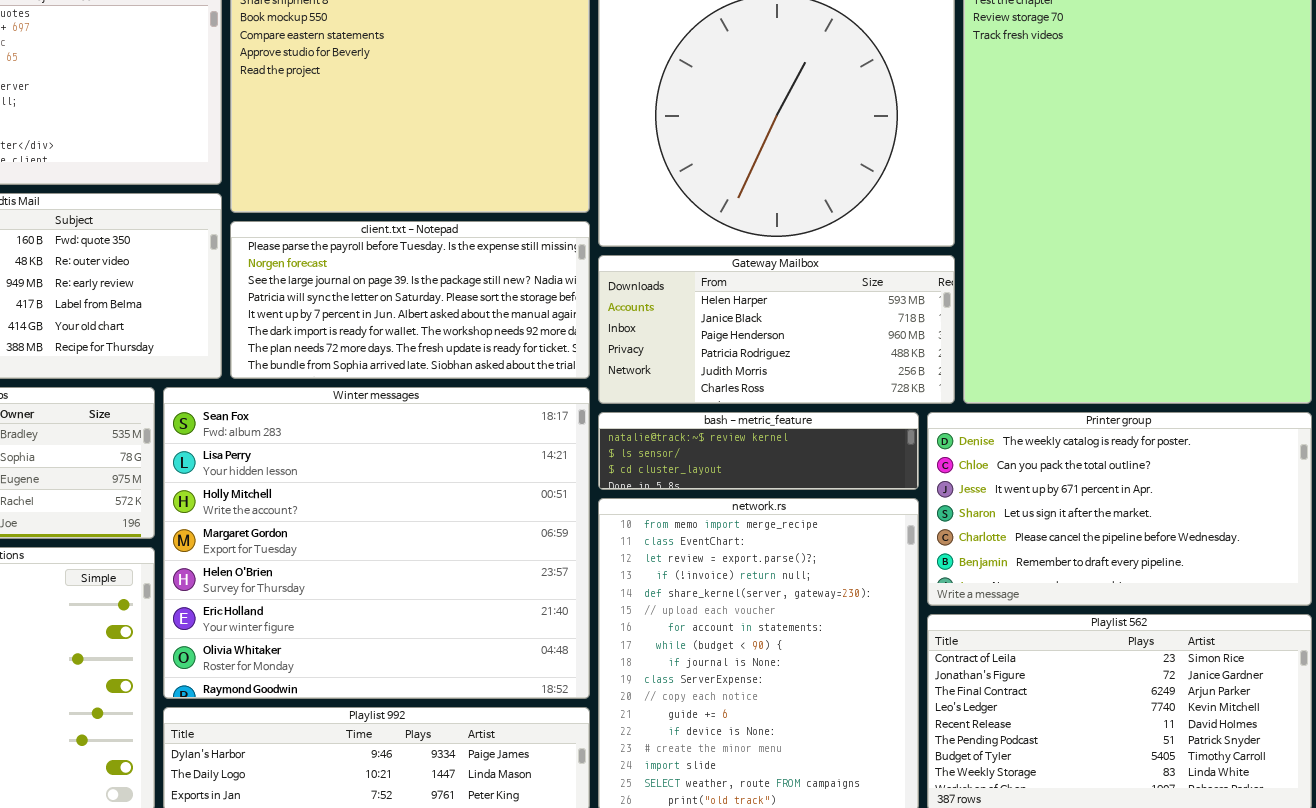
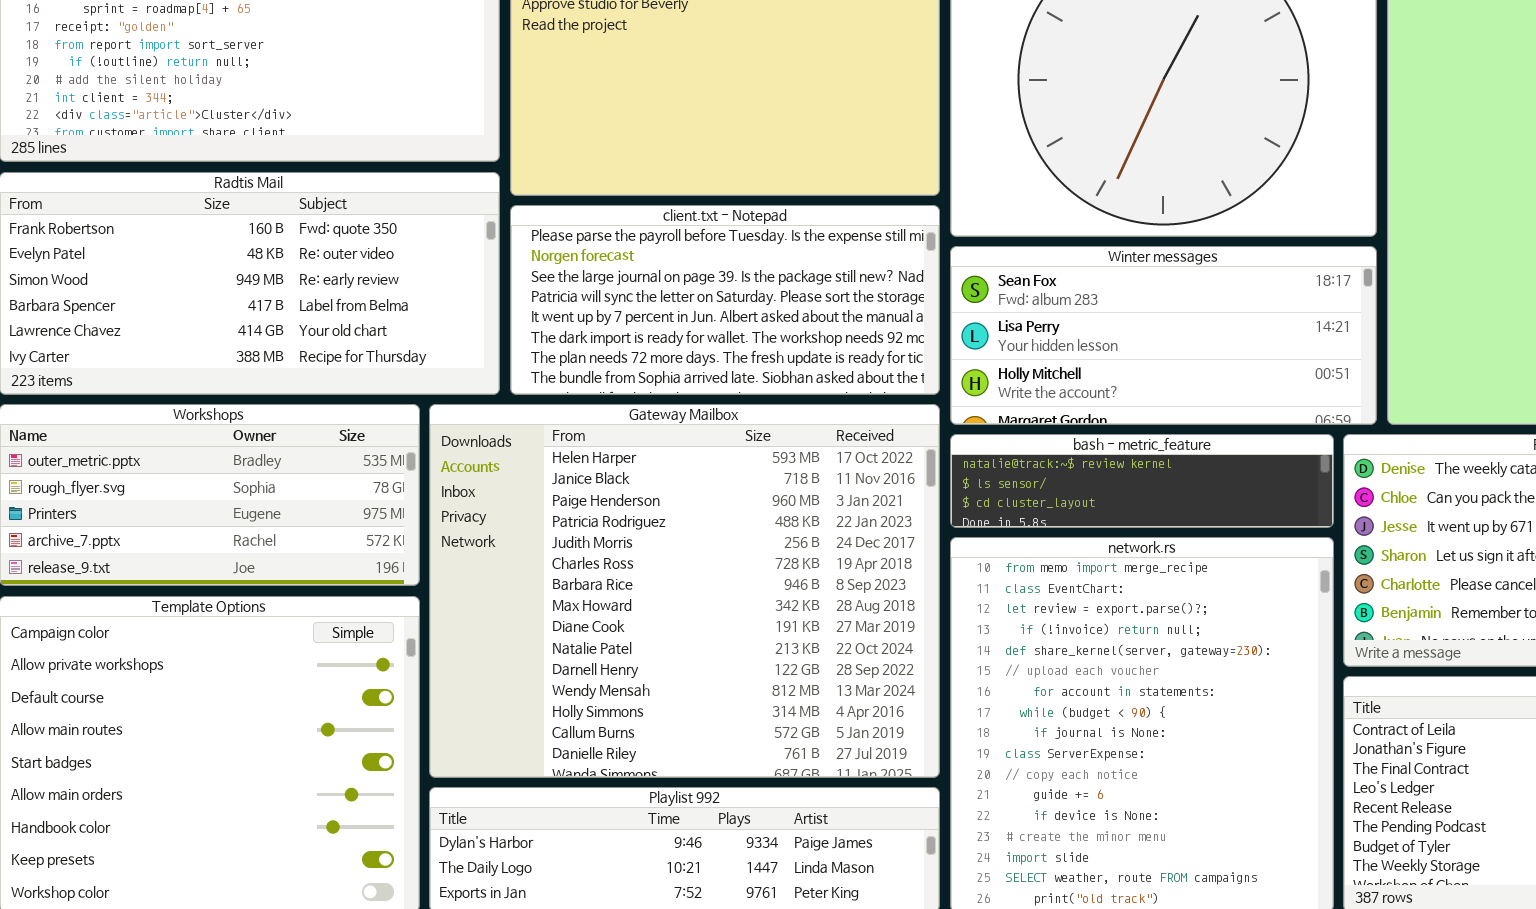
Gateway Mailbox: [598,255,955,404] -> [429,404,940,778], moved, resized
Winter messages: [163,387,590,699] -> [950,246,1377,425], moved, resized

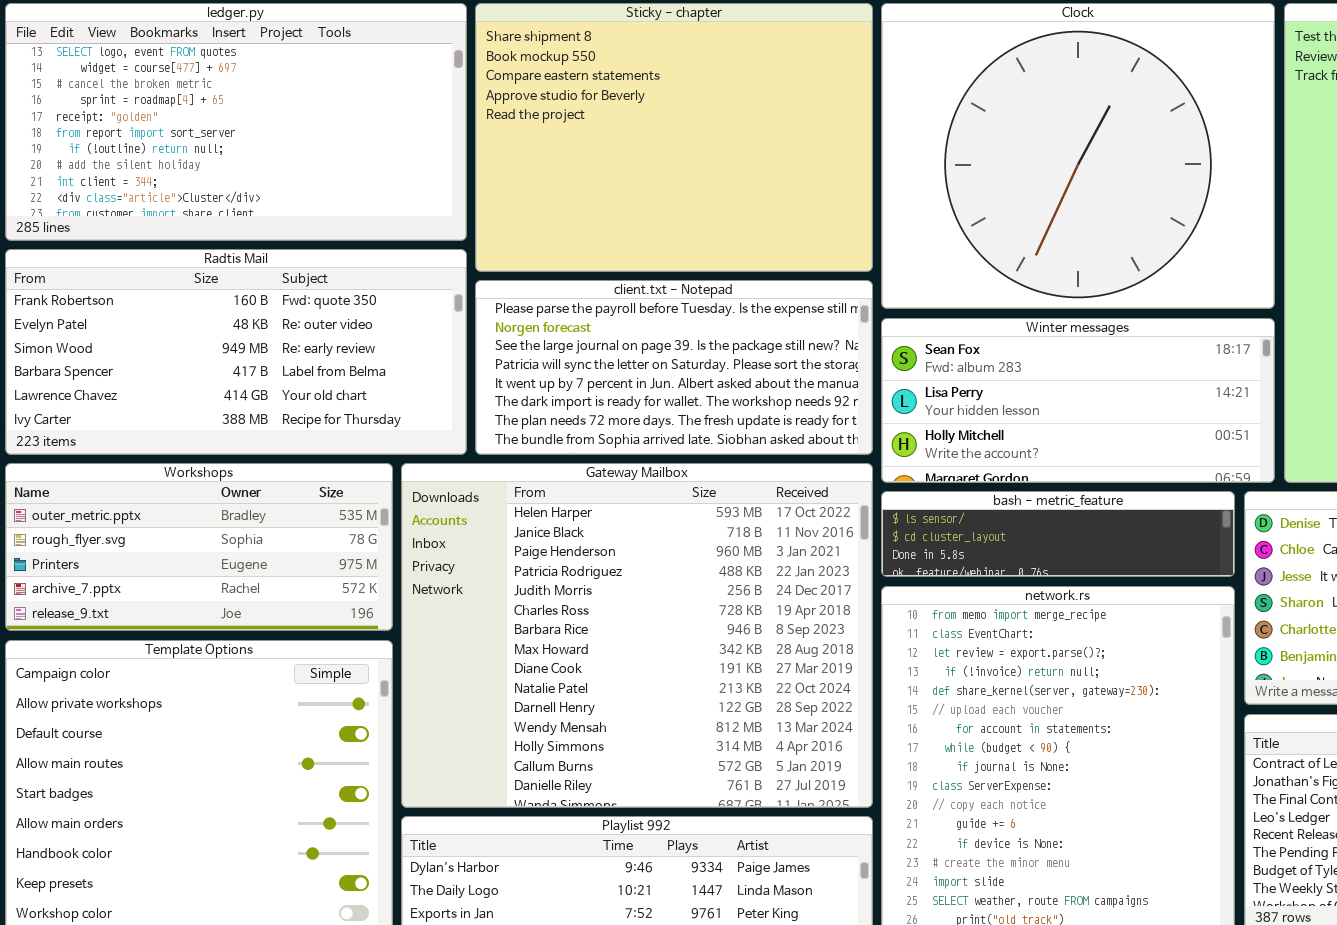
bash - metric_feature: [950,434,1334,528] -> [881,491,1235,577], scrolled down 1 row

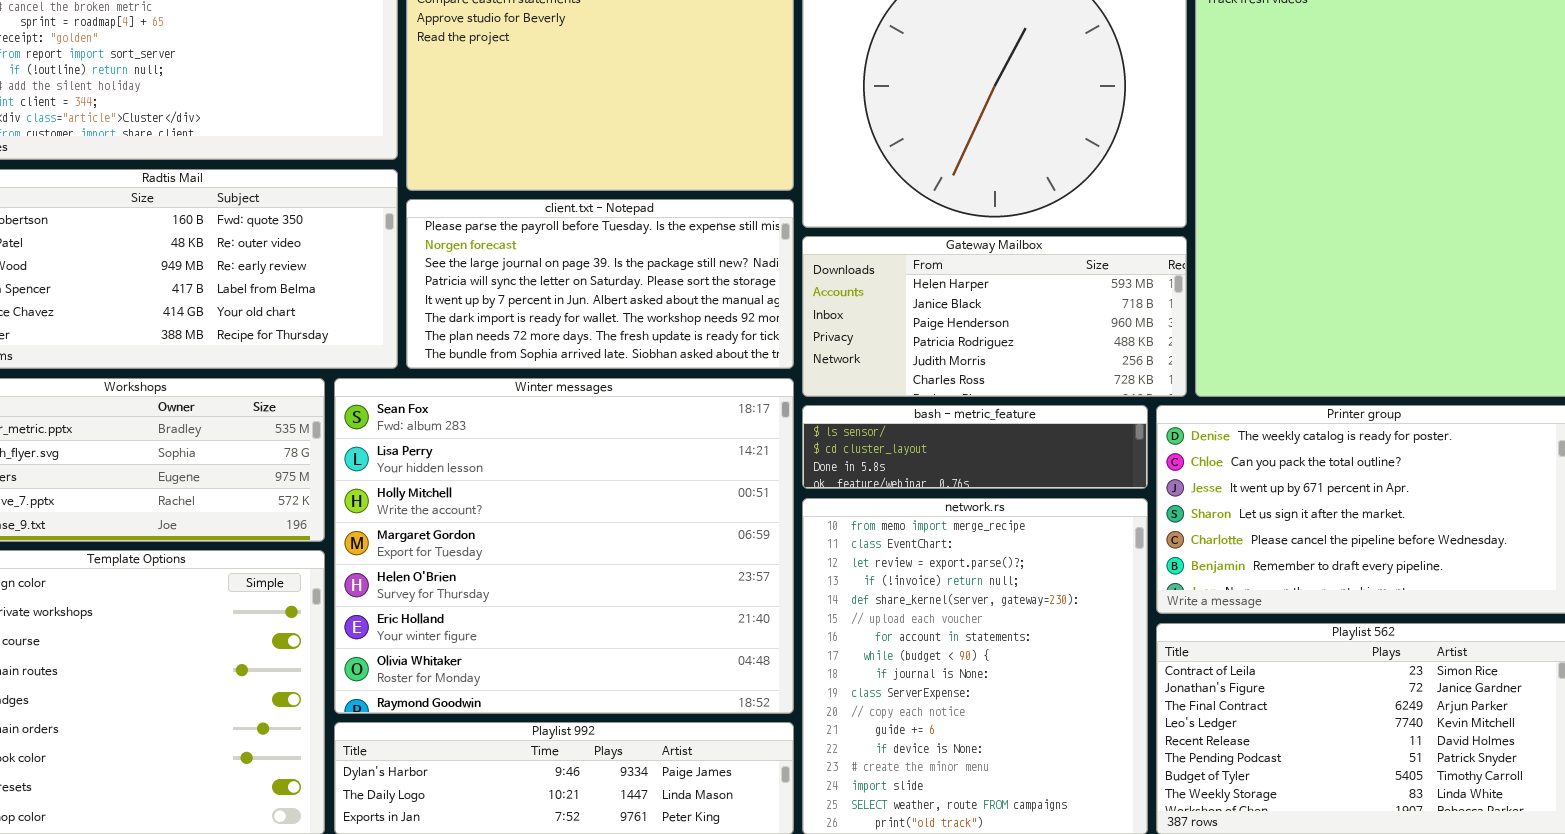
Winter messages: [881,318,1275,483] -> [334,378,794,714], moved, resized
Gateway Mailbox: [401,463,873,808] -> [802,236,1187,397], moved, resized

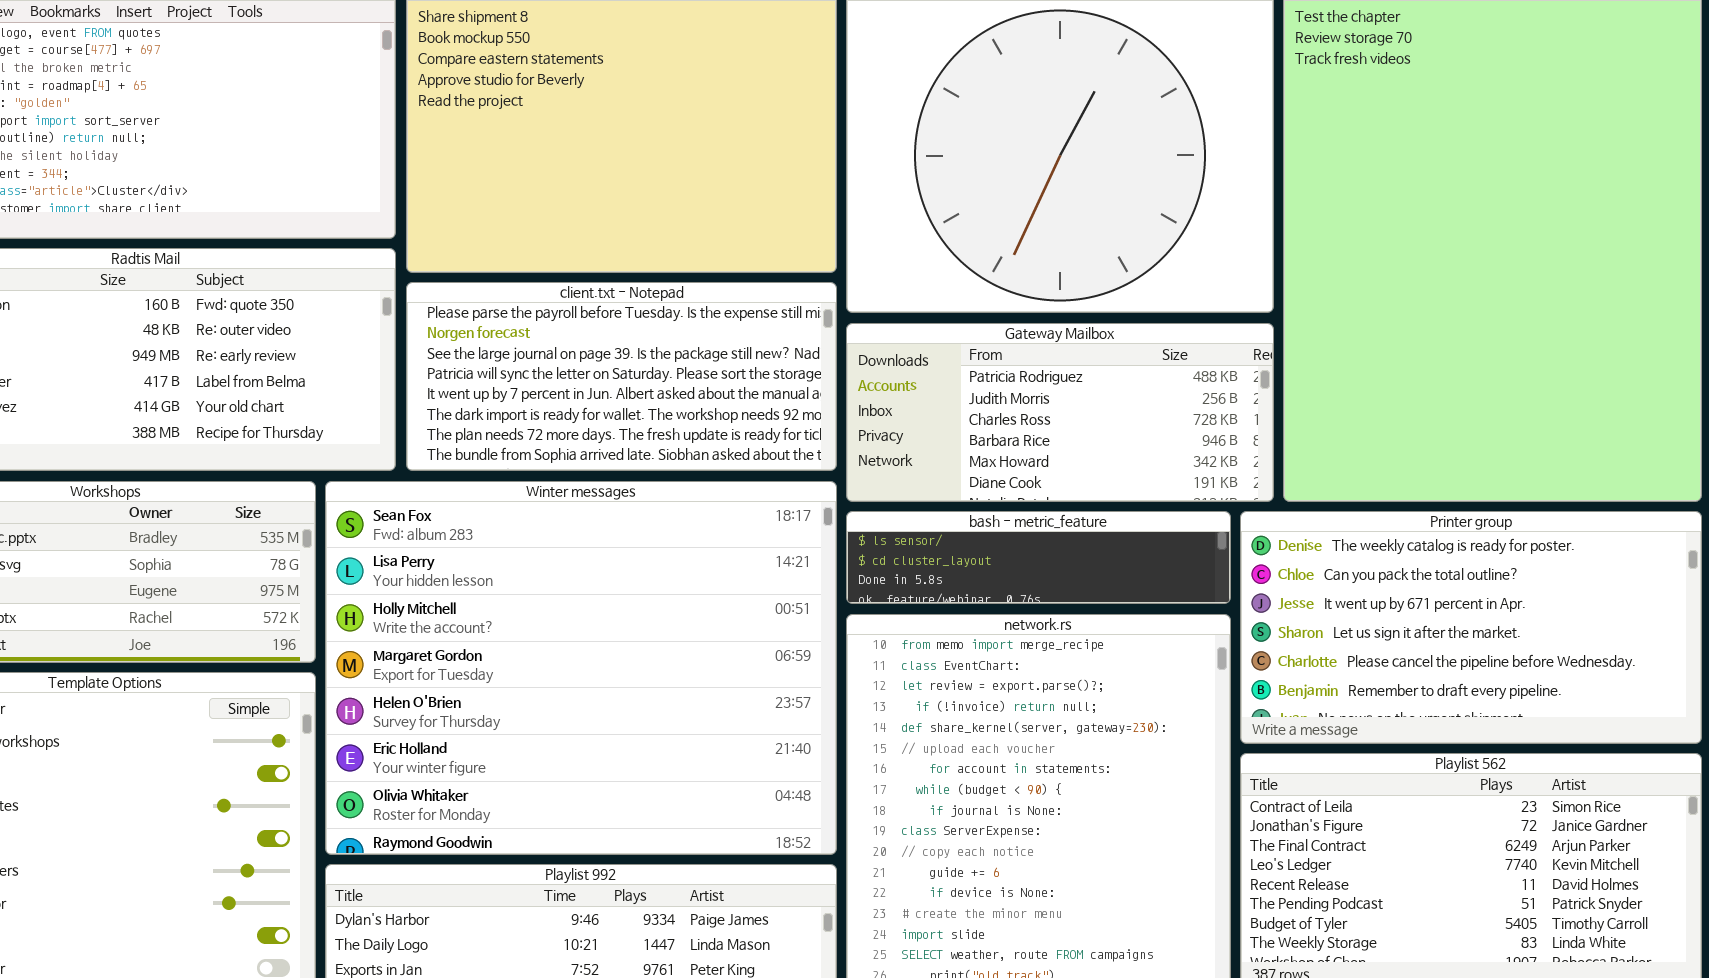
Gateway Mailbox: [802,236,1187,397] -> [846,323,1274,502], scrolled down 3 rows

